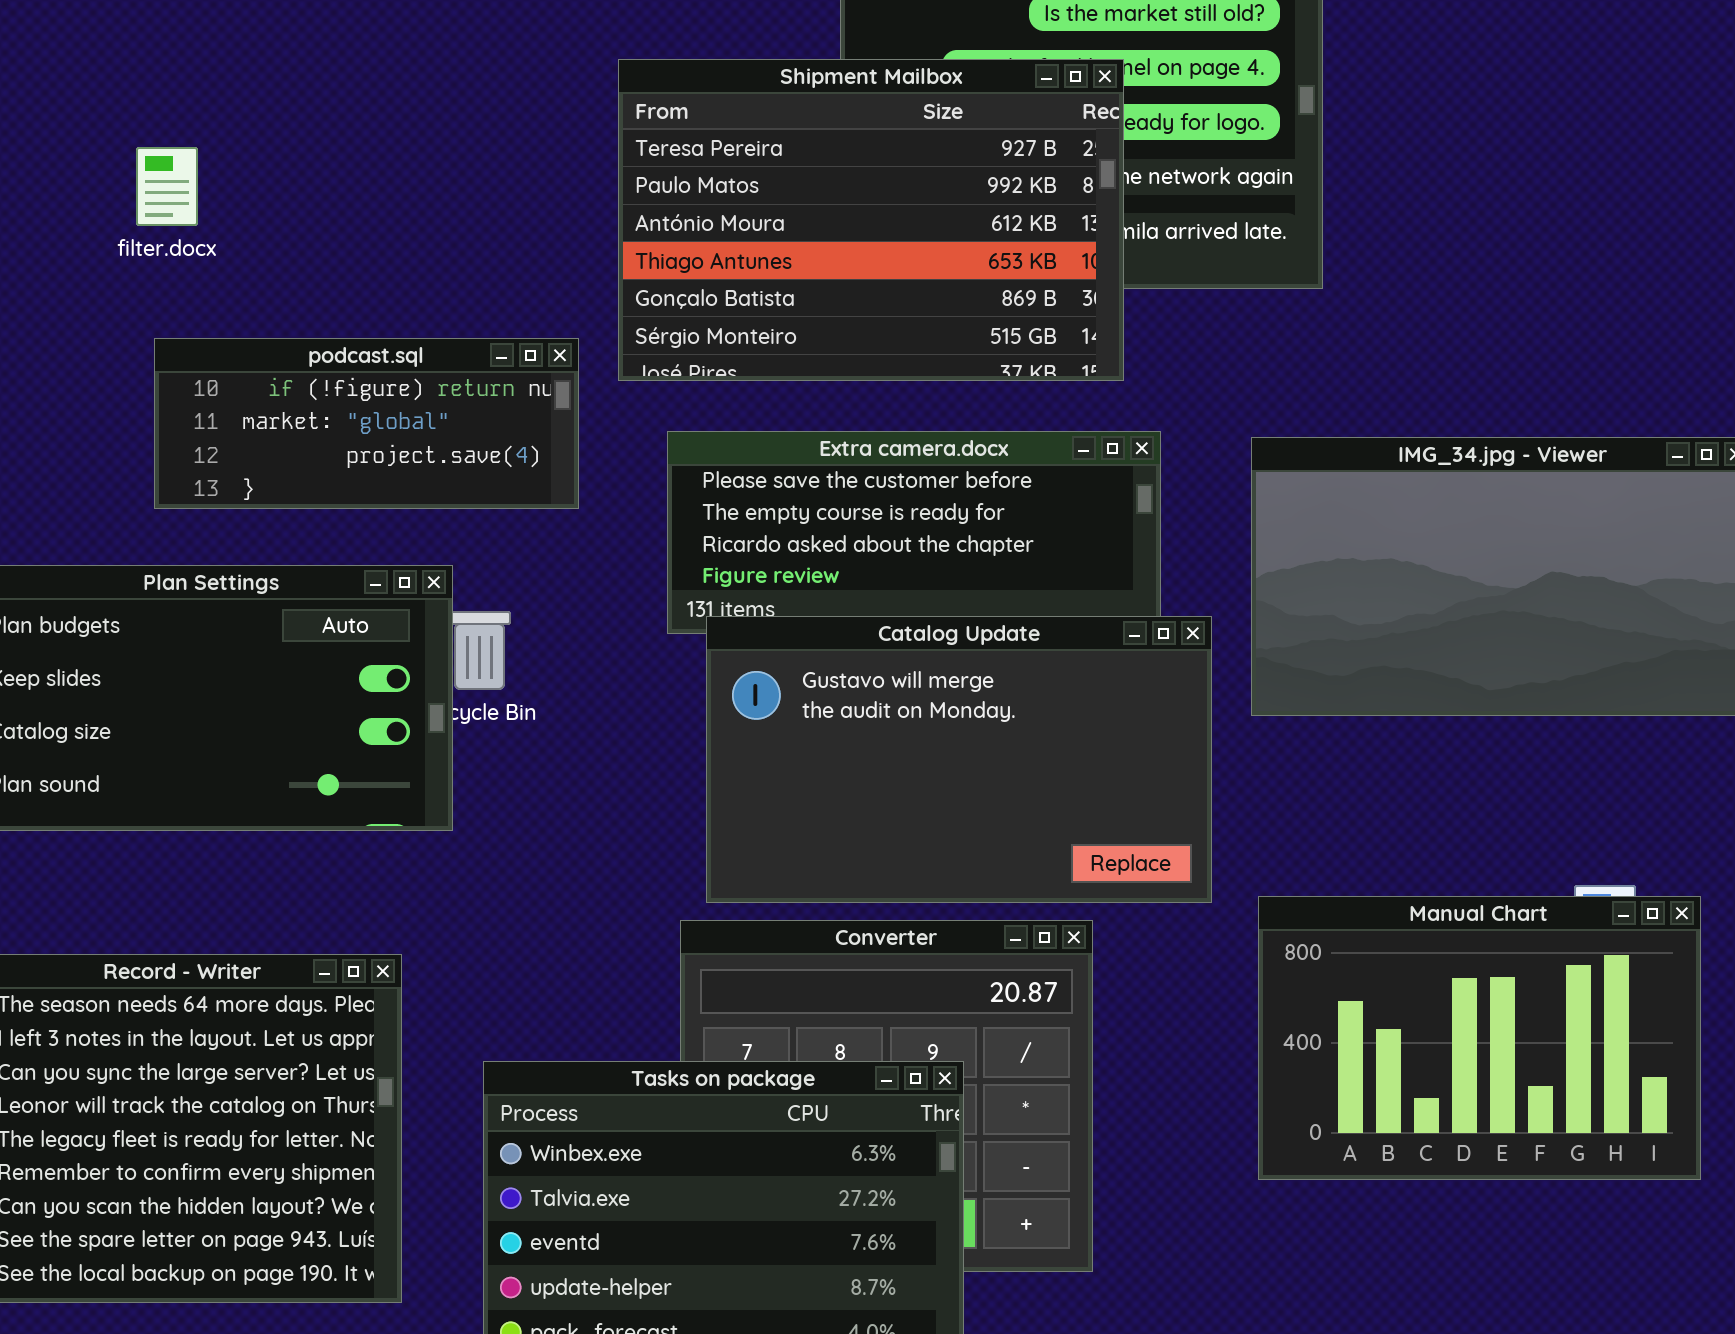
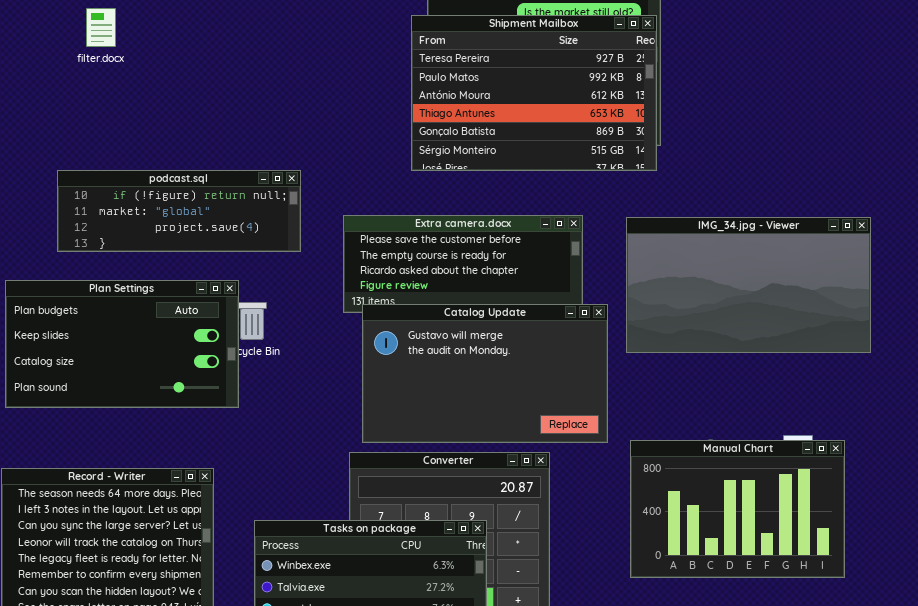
Shipment Mailbox: [618,59,1124,381] -> [411,15,657,171], moved
filter.docx: [136,147,198,226] -> [86,8,116,47], moved
podcast.sql: [154,338,579,509] -> [57,170,301,252], resized

